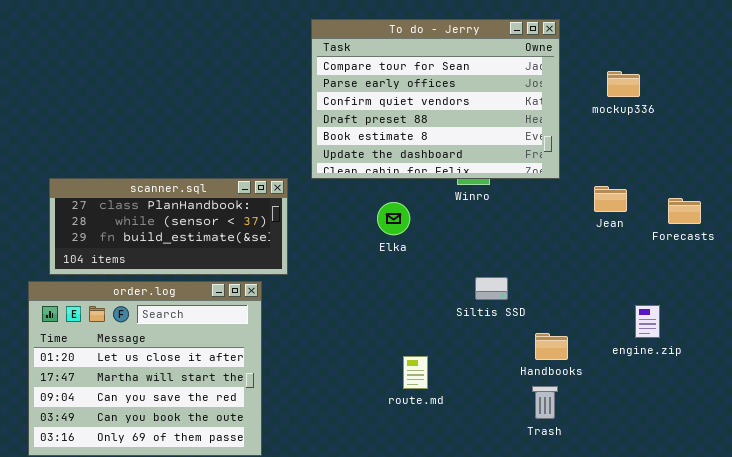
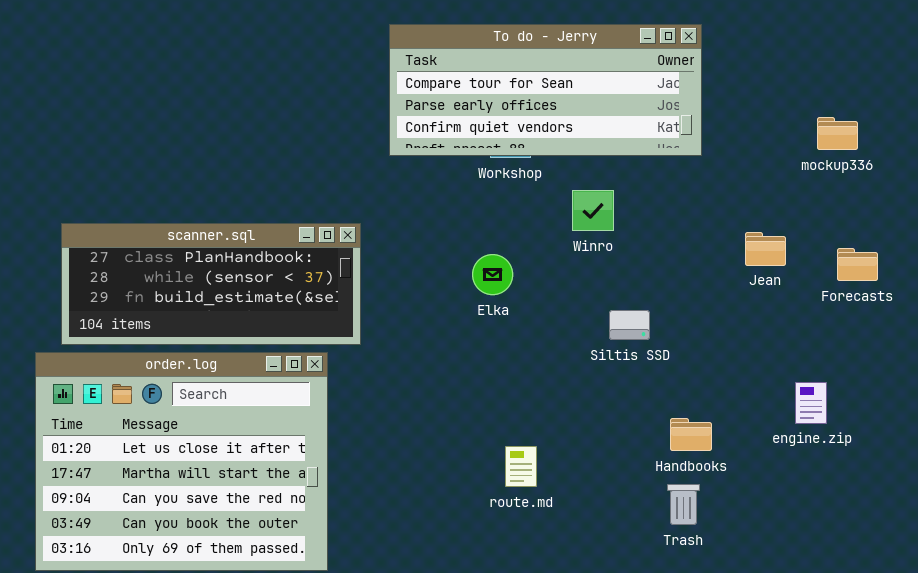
To do - Jerry: [311,19,560,179] -> [389,24,702,156], resized
mockup336: [607,71,640,97] -> [817,117,858,150], moved
Siltis SSD: [475,277,508,300] -> [609,310,650,340], moved

